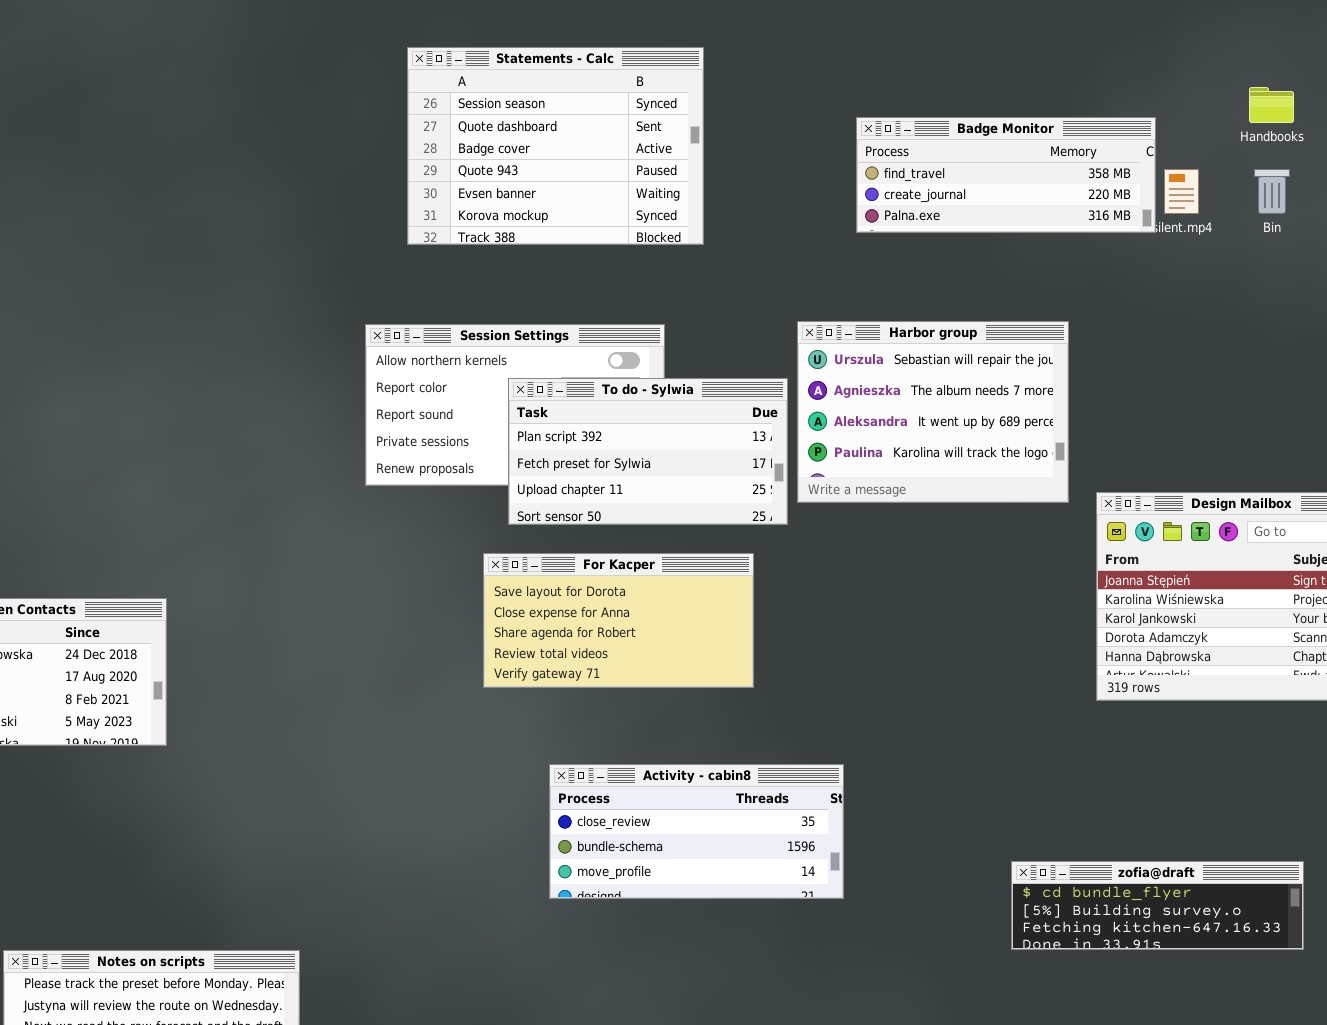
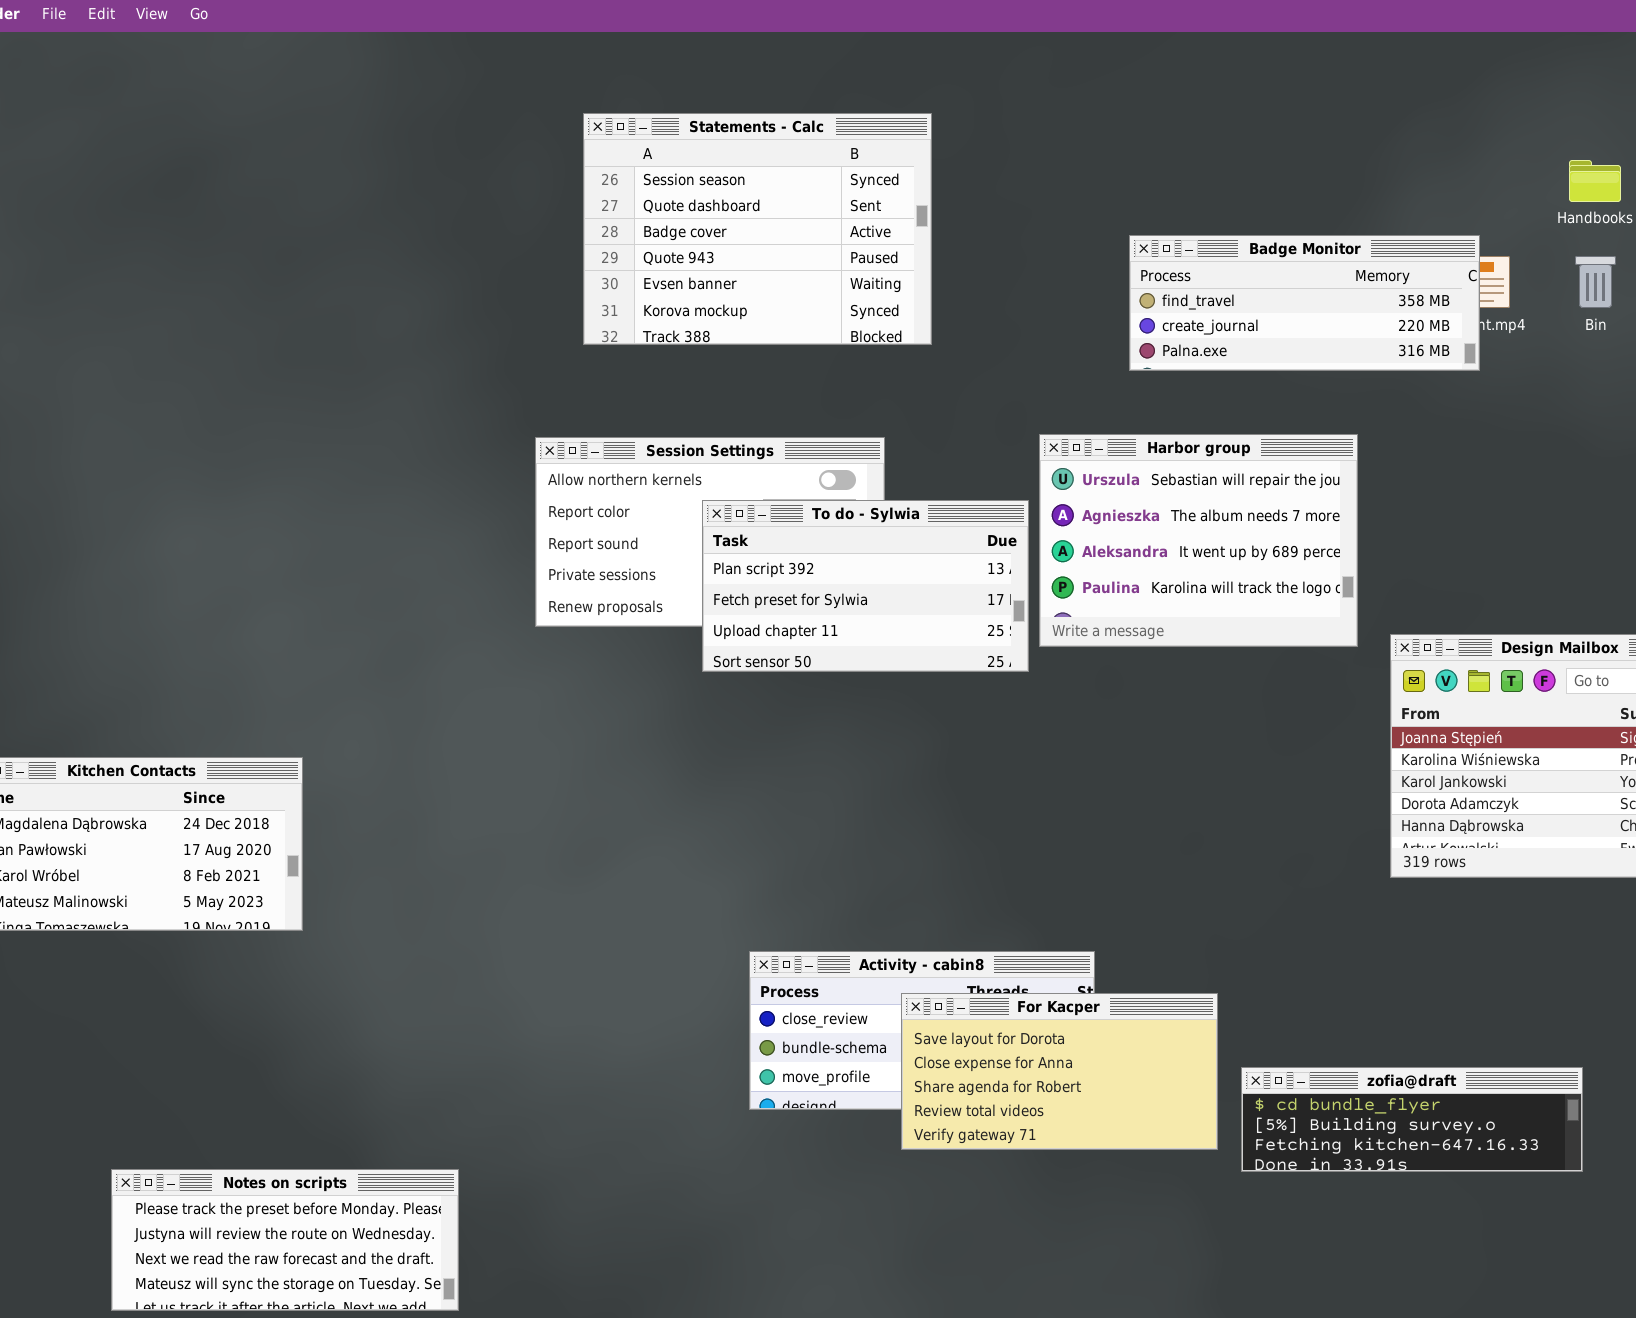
Badge Monitor: [856,117,1156,233] -> [1129,235,1480,371], moved
For Kacper: [483,553,754,688] -> [901,993,1218,1150], moved
zofia@draft: [1011,861,1304,950] -> [1241,1067,1583,1172], moved

